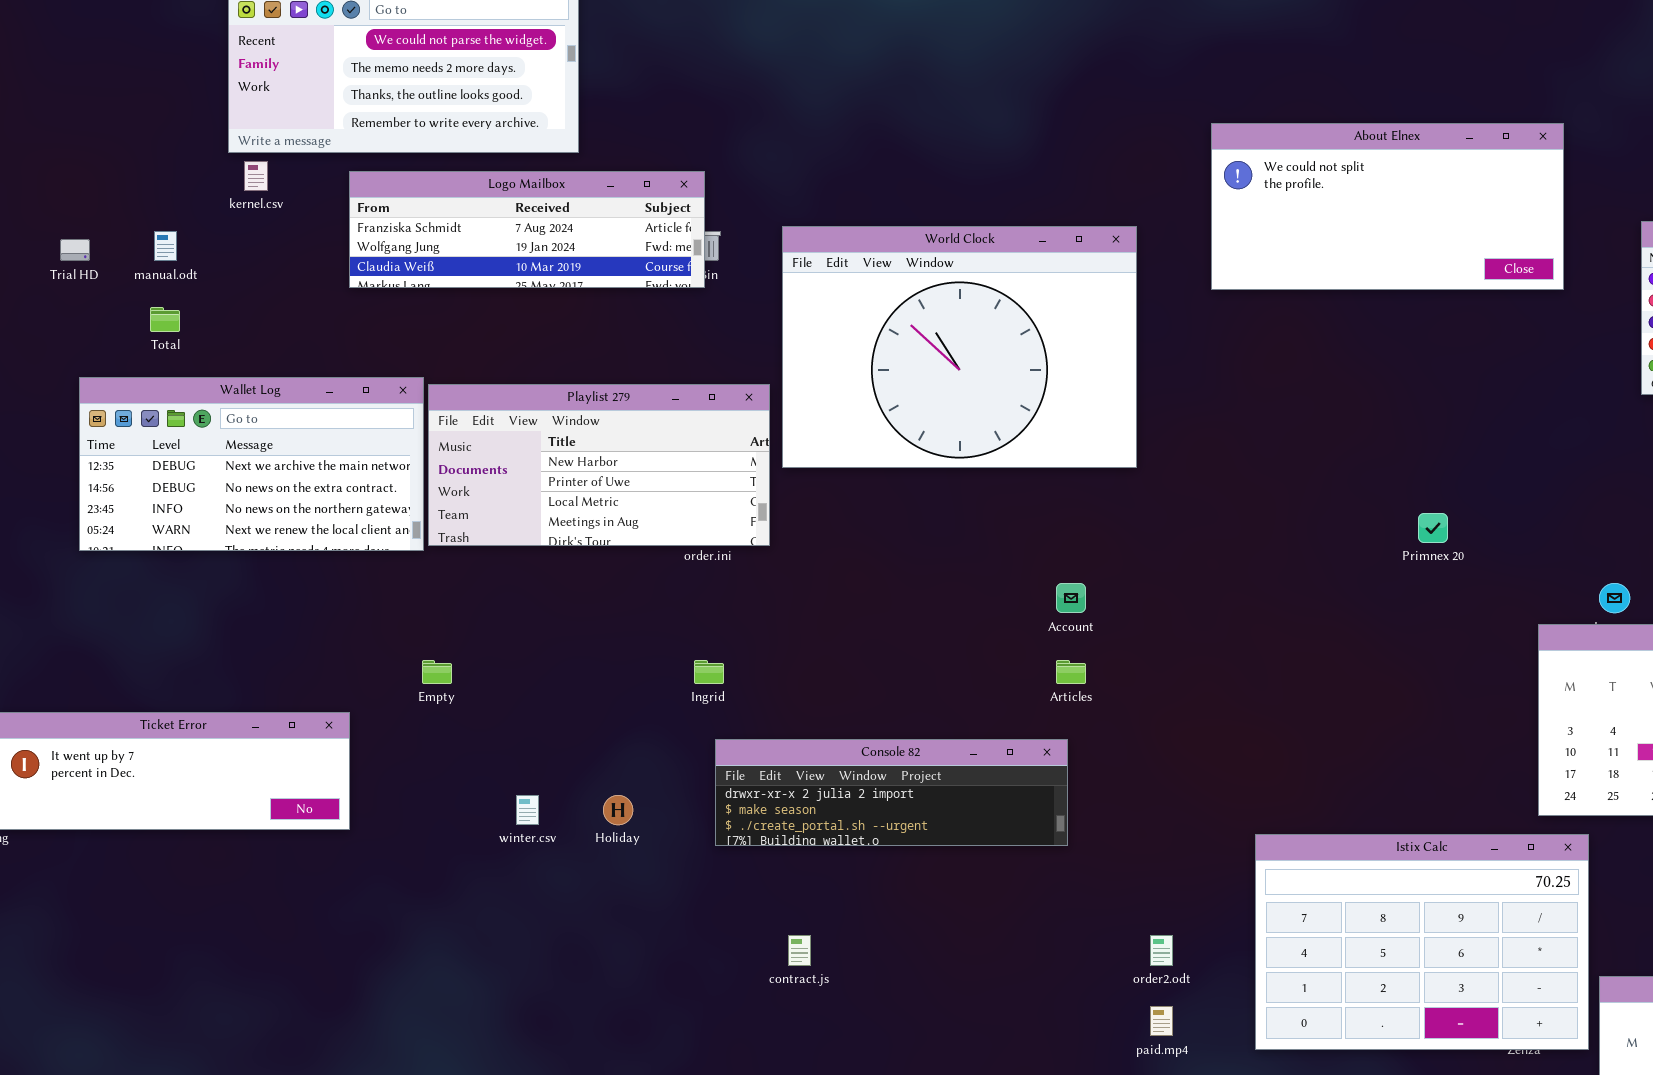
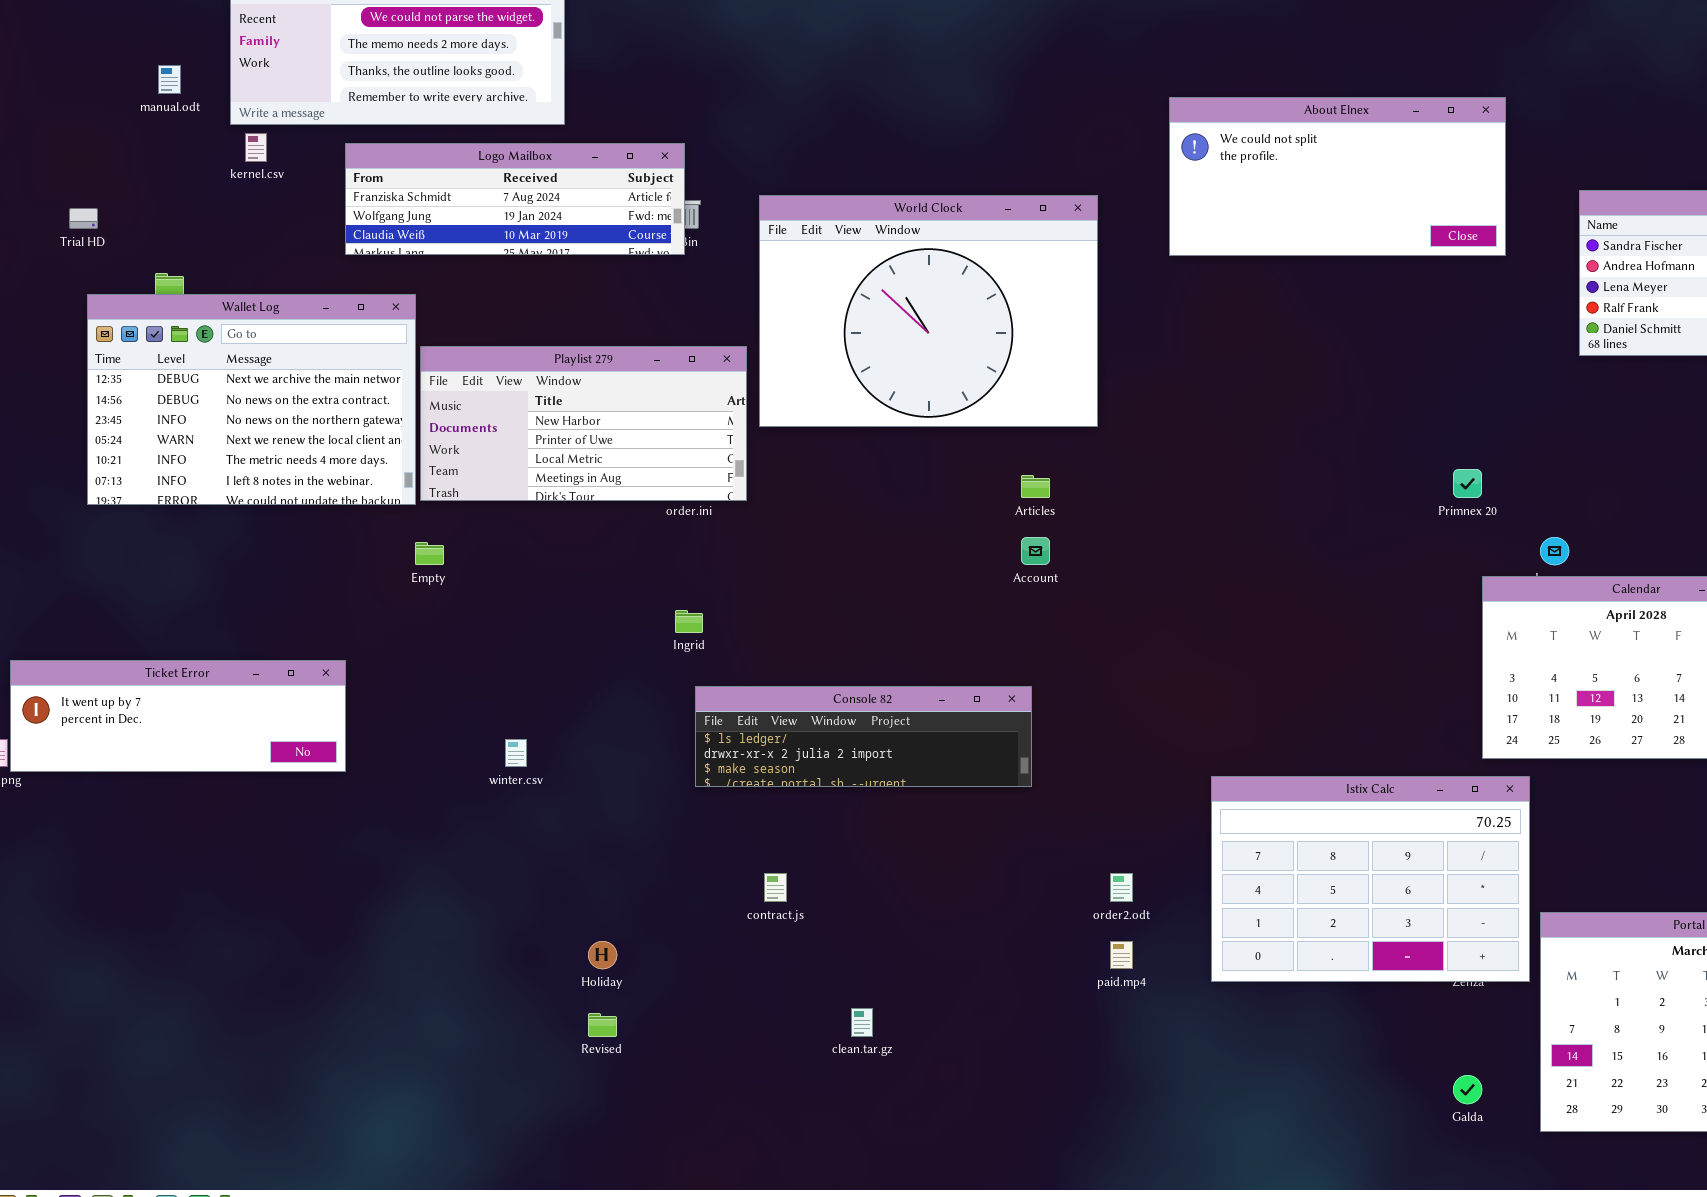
manual.odt: [154,231,177,261] -> [158,65,181,94], moved
Wallet Log: [79,377,424,551] -> [87,294,416,505], resized
Primnex 20: [1418,513,1448,543] -> [1453,469,1482,498], moved
Empty: [422,660,452,684] -> [415,542,444,565], moved
Articles: [1056,660,1086,684] -> [1021,475,1050,498], moved
Console 82: [715,739,1068,846] -> [695,686,1032,787], scrolled up 1 row
Holiday: [603,795,633,825] -> [588,941,617,969], moved

